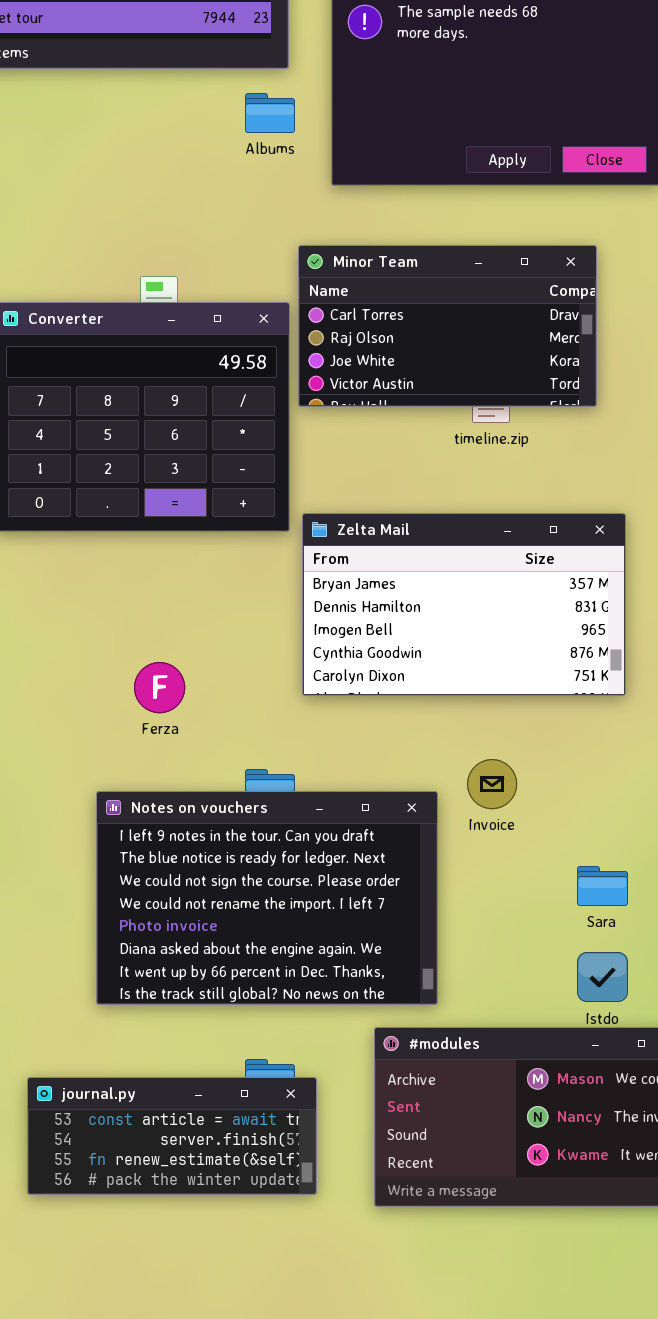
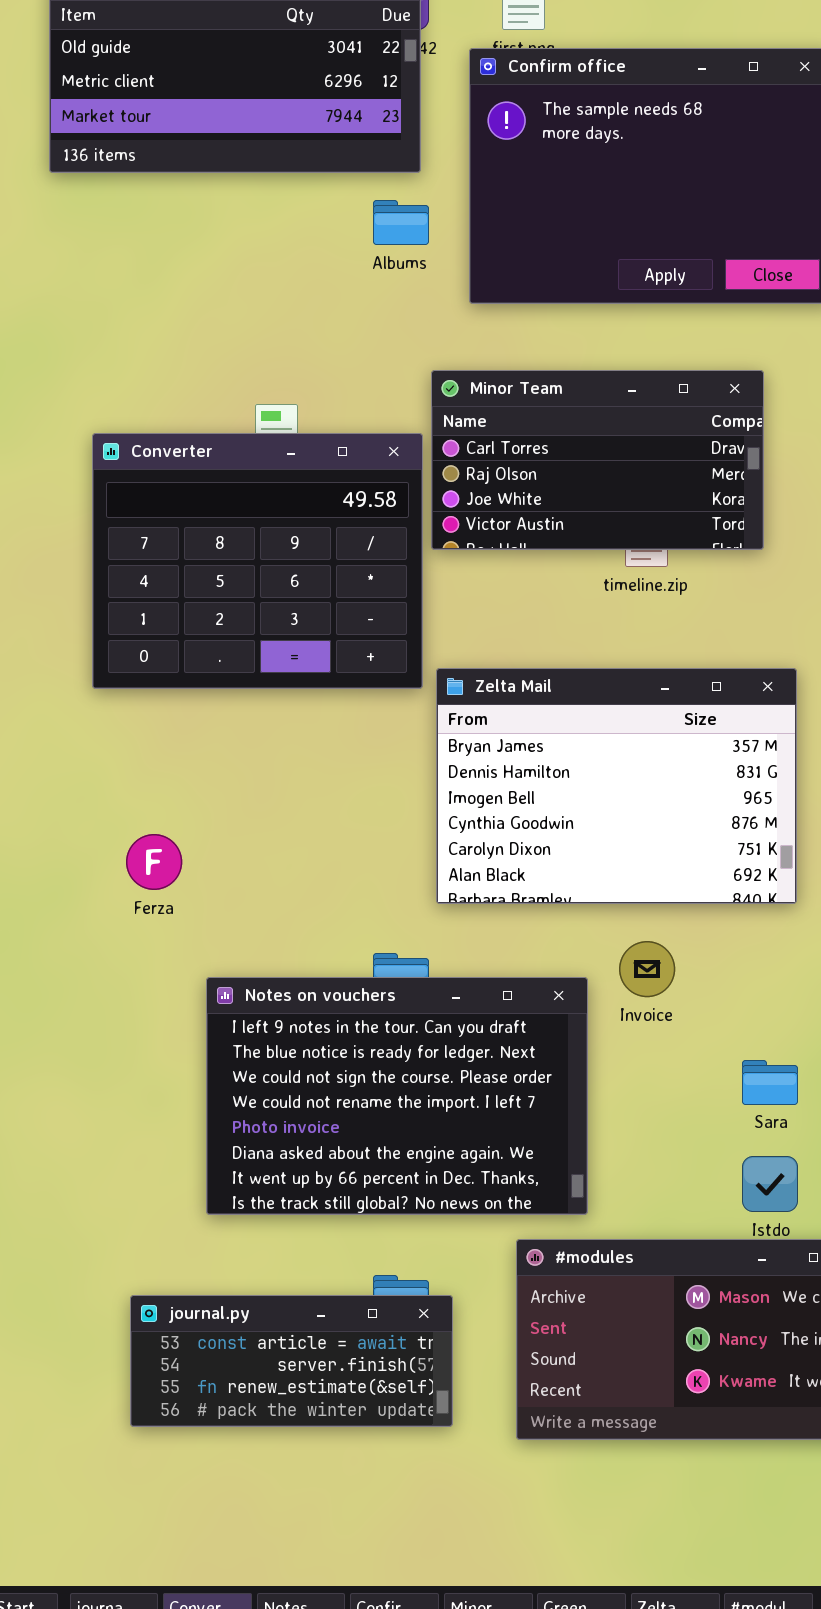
Zelta Mail: [302,513,626,696] -> [436,668,797,904], resized
Ferza: [134,662,185,713] -> [126,834,182,890], moved

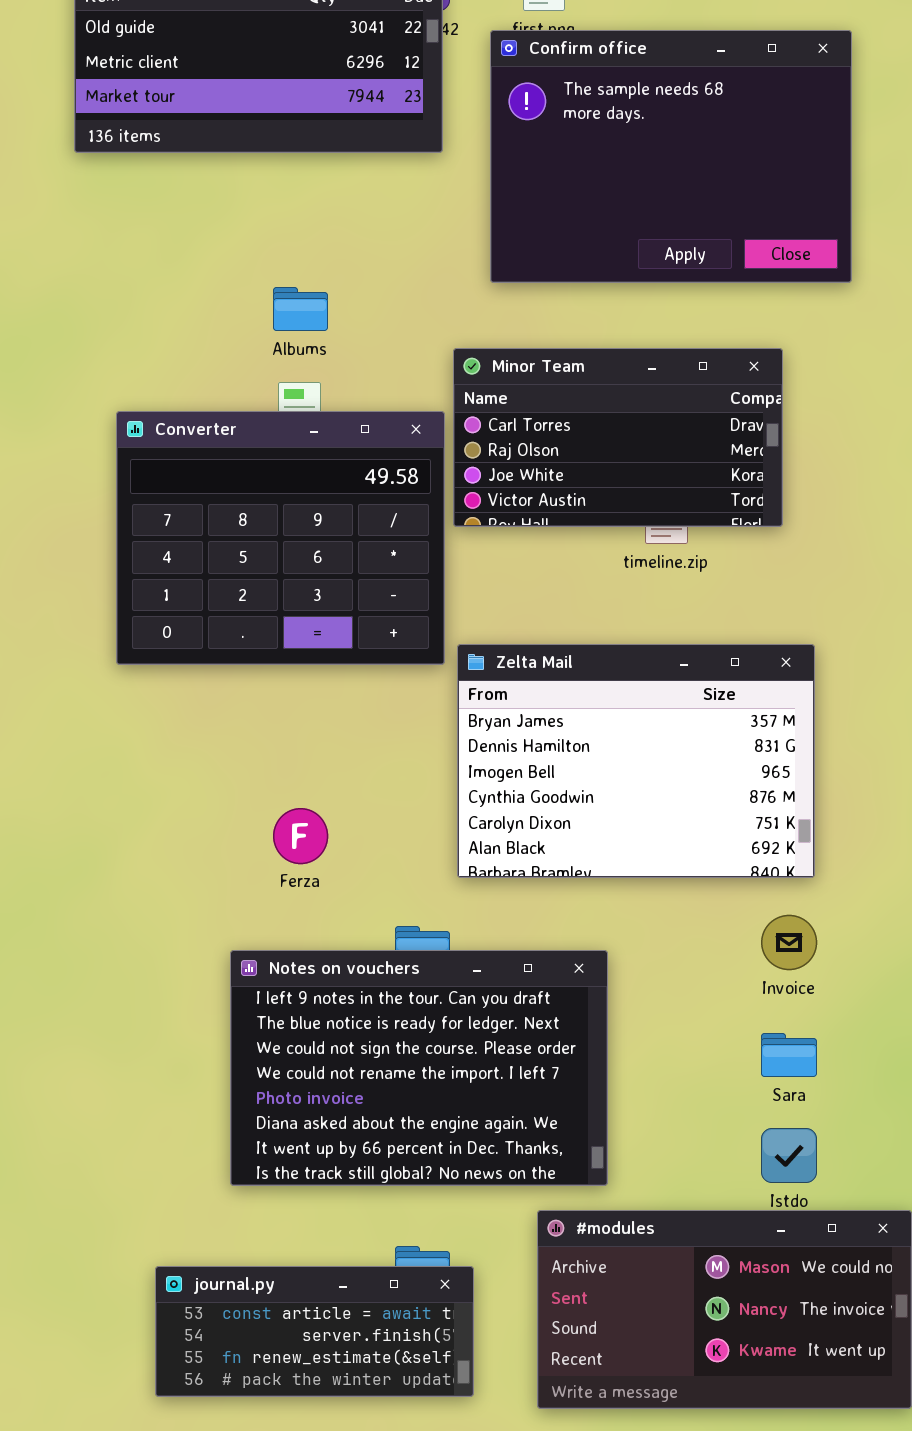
Albums: [373,200,429,245] -> [273,287,328,331], moved
Ferza: [126,834,182,890] -> [273,808,328,864], moved
Invoice: [619,941,675,997] -> [761,915,817,970], moved

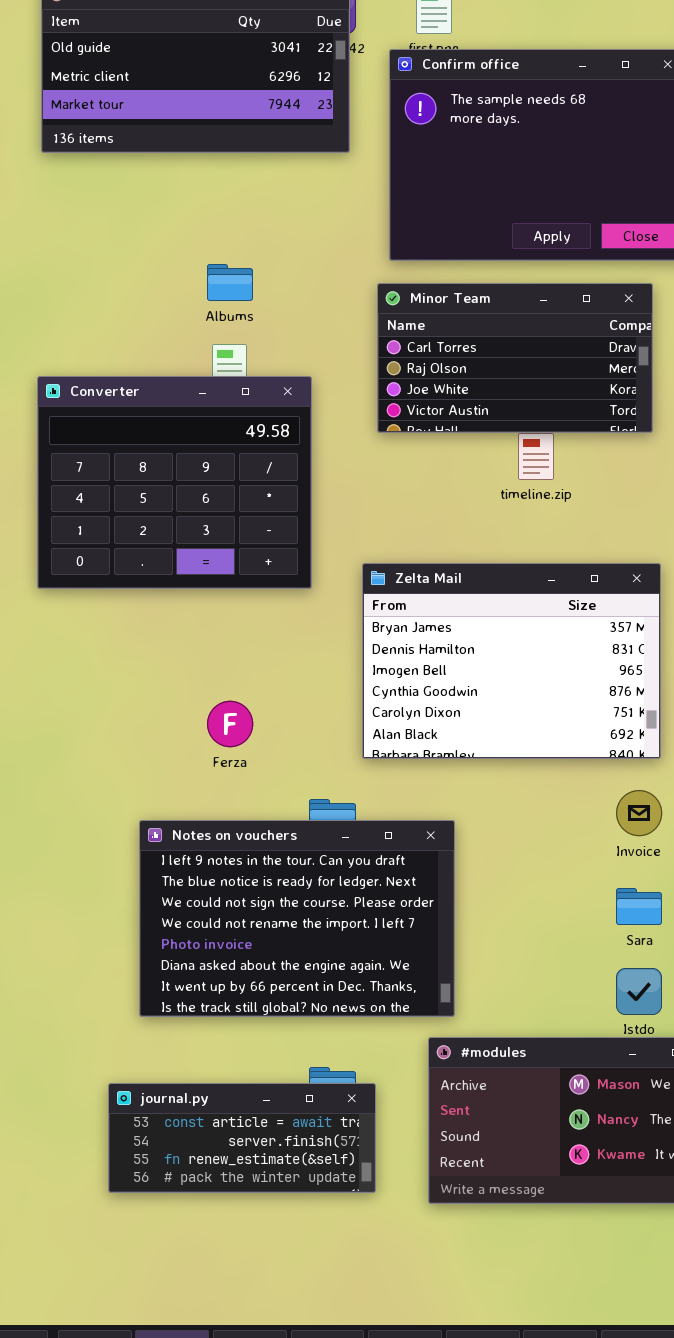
Minor Team: [453,348,783,527] -> [377,283,653,433], moved
Converter: [116,411,445,665] -> [37,376,312,589], moved
Notes on vouchers: [230,950,608,1186] -> [139,820,455,1017], moved

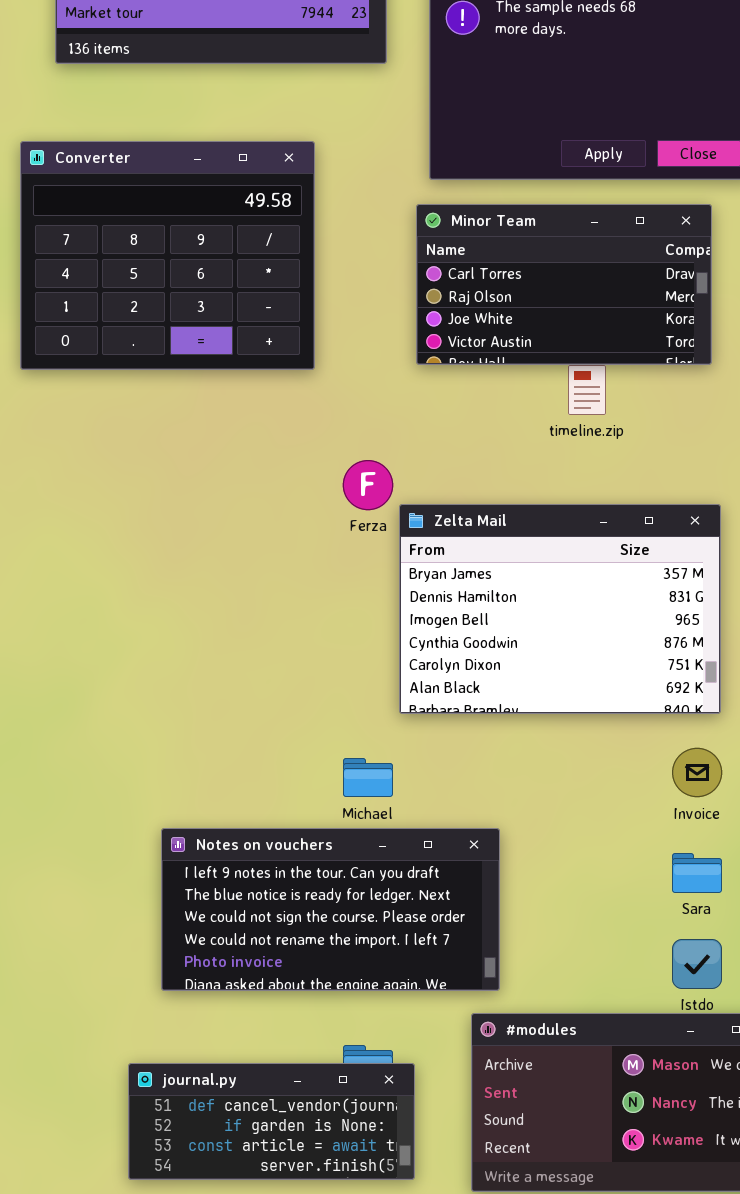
Converter: [37,376,312,589] -> [20,141,315,370], moved
Ferza: [207,701,253,747] -> [343,460,393,510], moved
Notes on vouchers: [139,820,455,1017] -> [161,828,500,991], resized
journal.py: [108,1083,376,1193] -> [128,1063,415,1180], scrolled up 2 rows

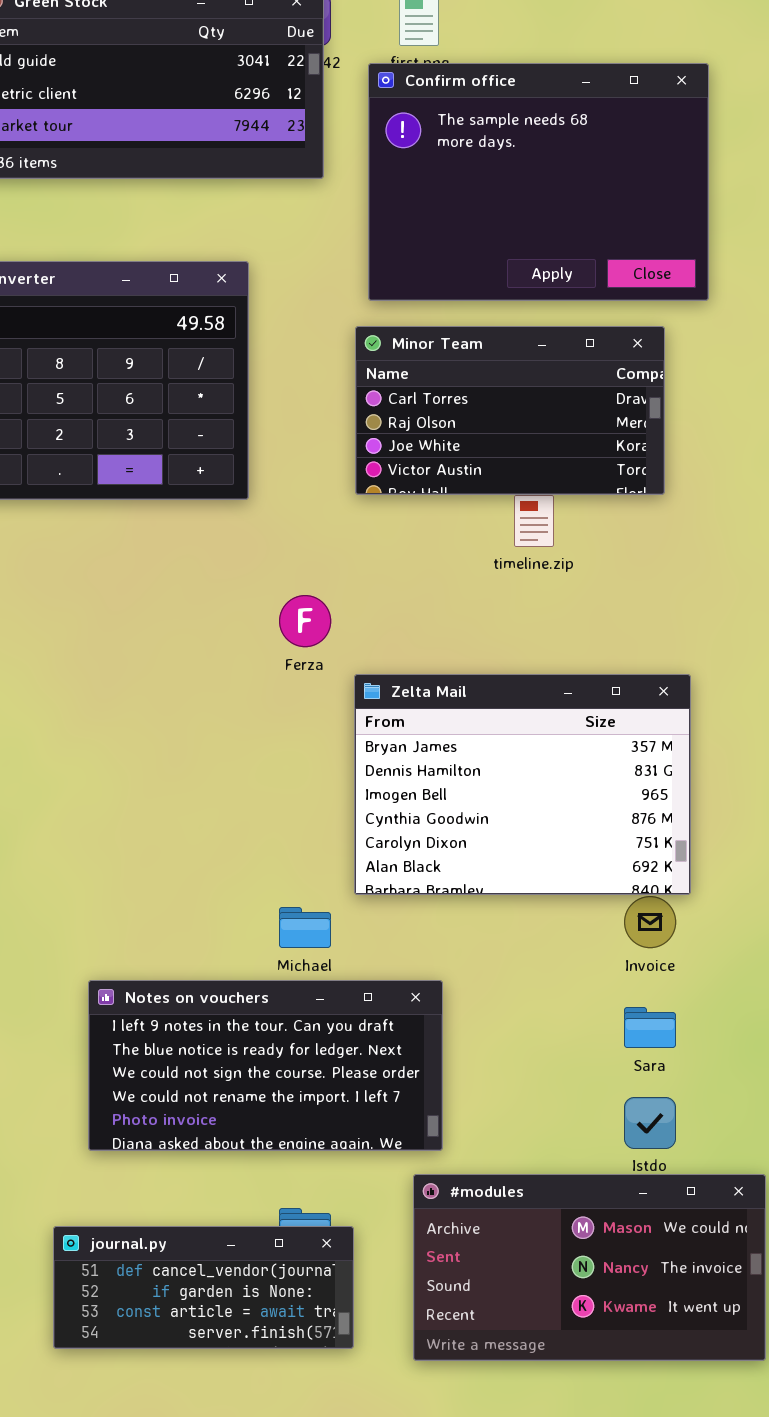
Zelta Mail: [399,504,721,714] -> [354,674,691,895], moved

